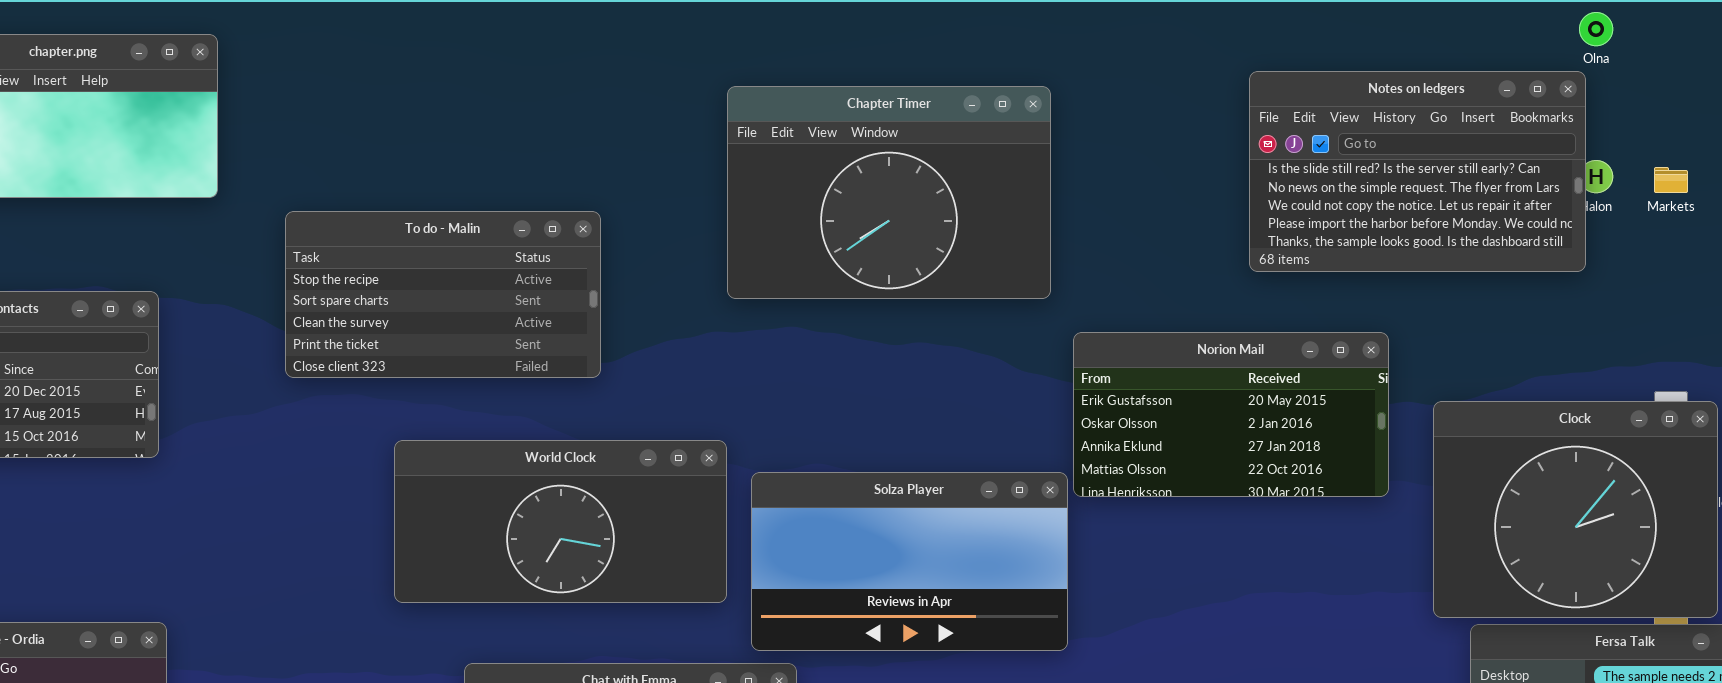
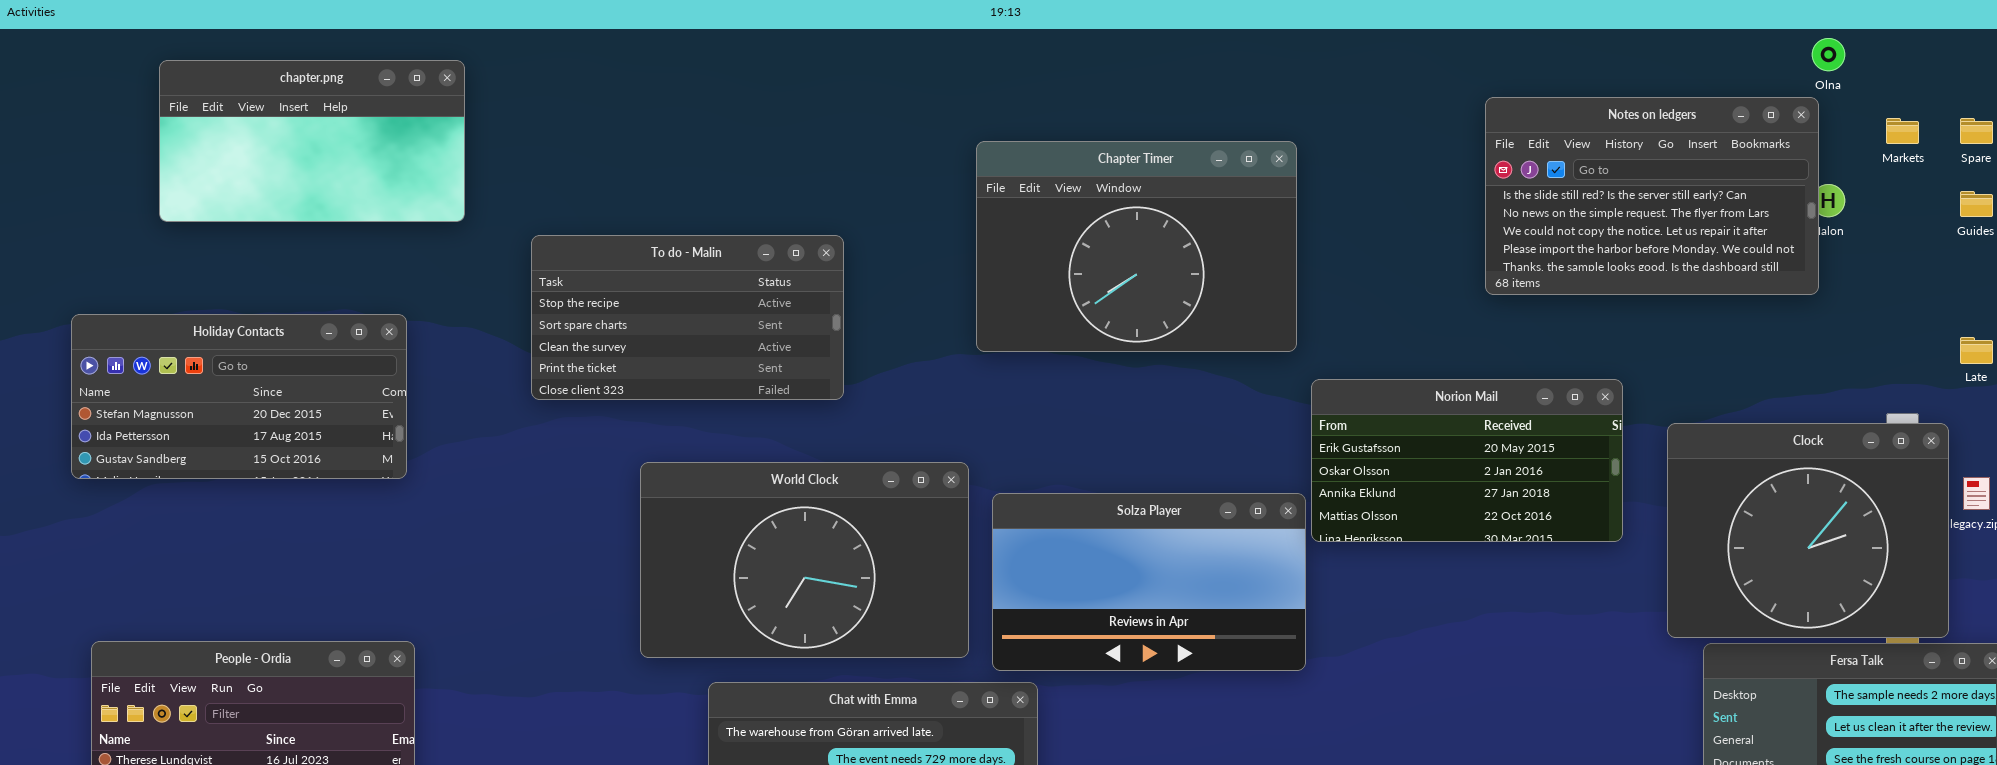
Chapter Timer: [727,86,1051,299] -> [976,141,1297,352], moved
Markets: [1654,167,1688,193] -> [1886,118,1919,144], moved
Norion Mail: [1073,332,1389,497] -> [1311,379,1623,542], moved
World Clock: [394,440,727,603] -> [640,462,969,658], resized

